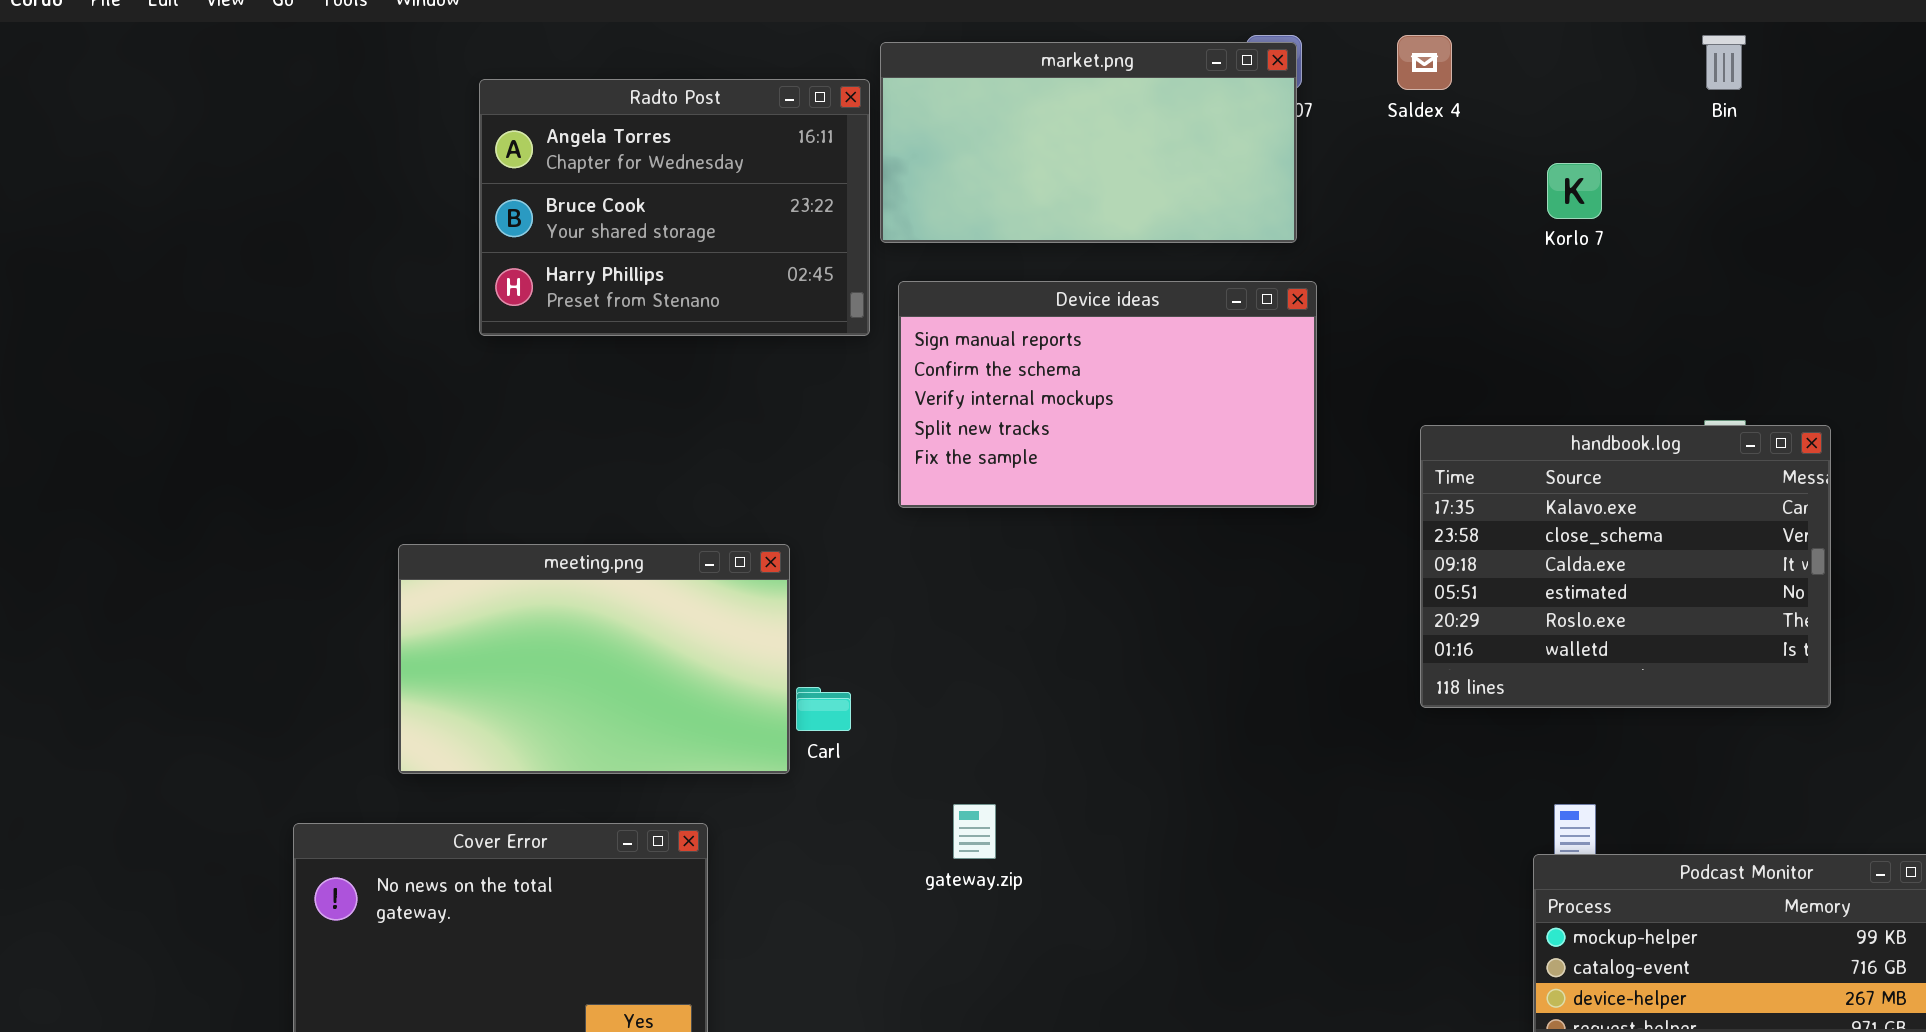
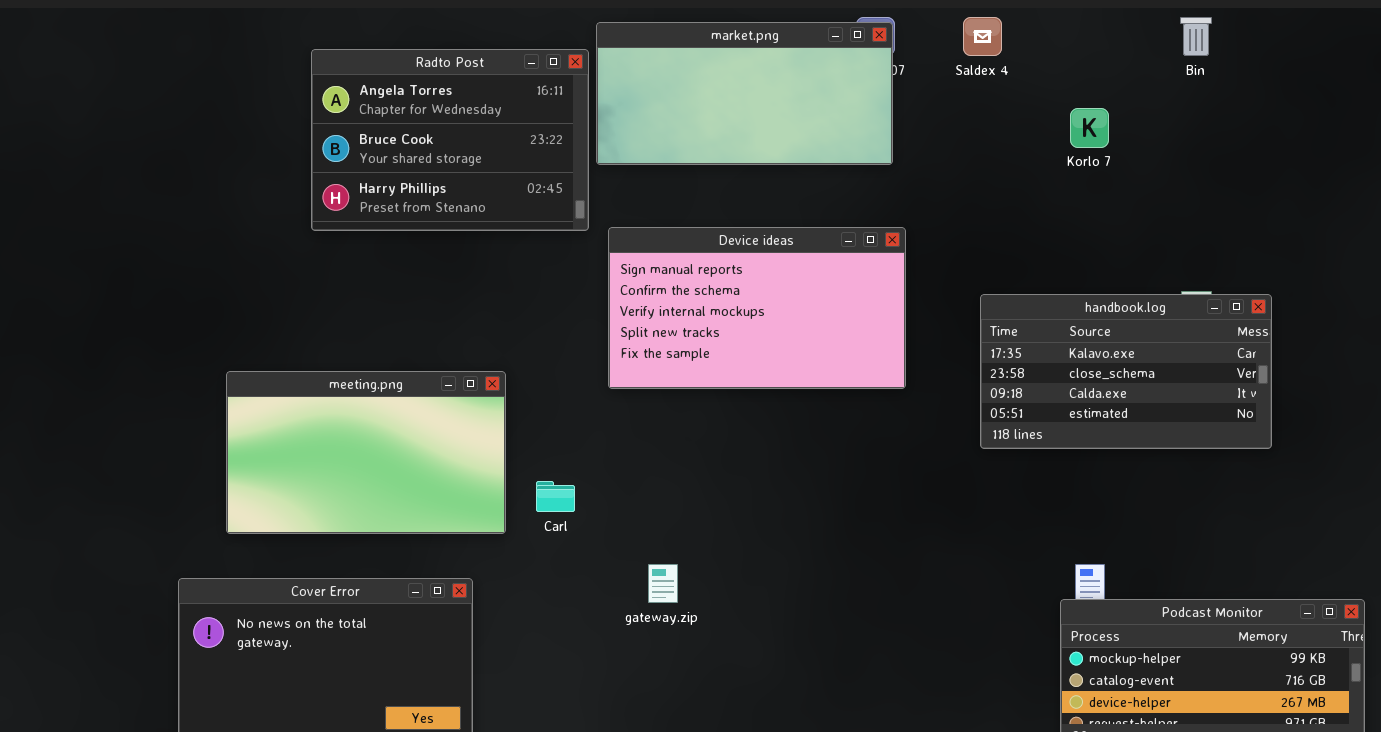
Device ideas: [898,281,1317,508] -> [608,227,906,389], moved
handbook.log: [1420,425,1831,708] -> [980,294,1272,449], resized
meeting.png: [398,544,790,774] -> [226,371,506,534], moved

